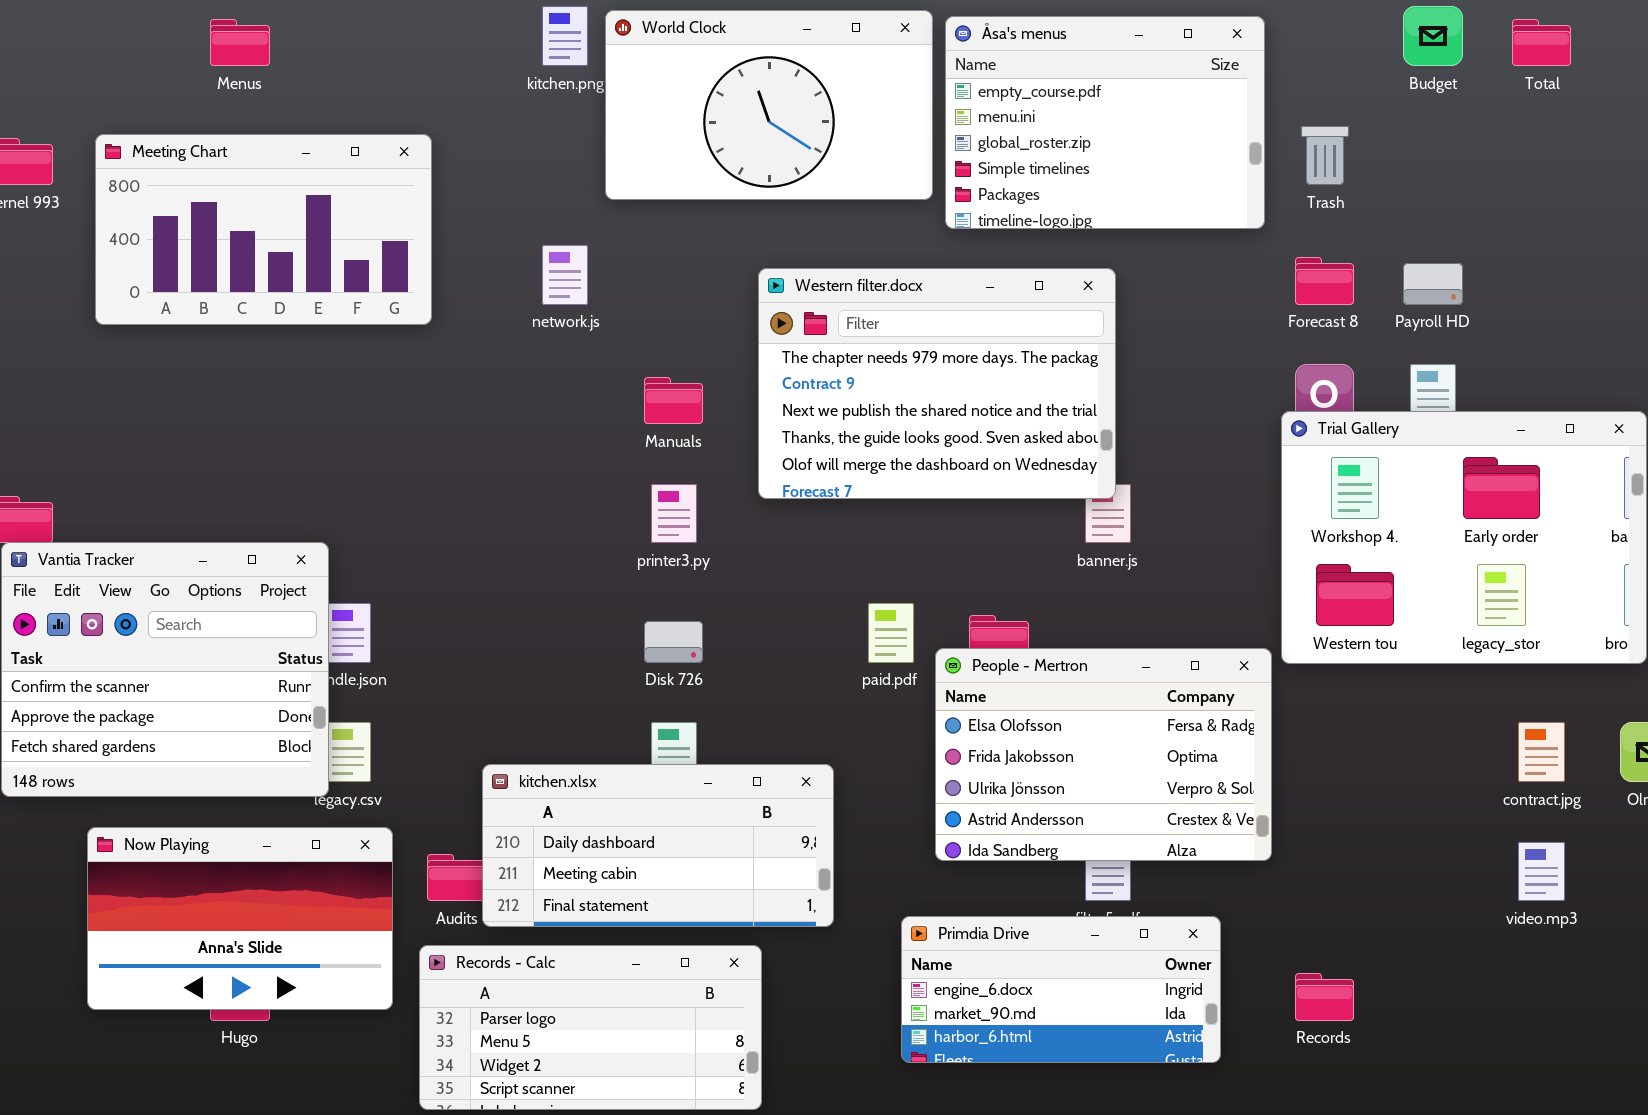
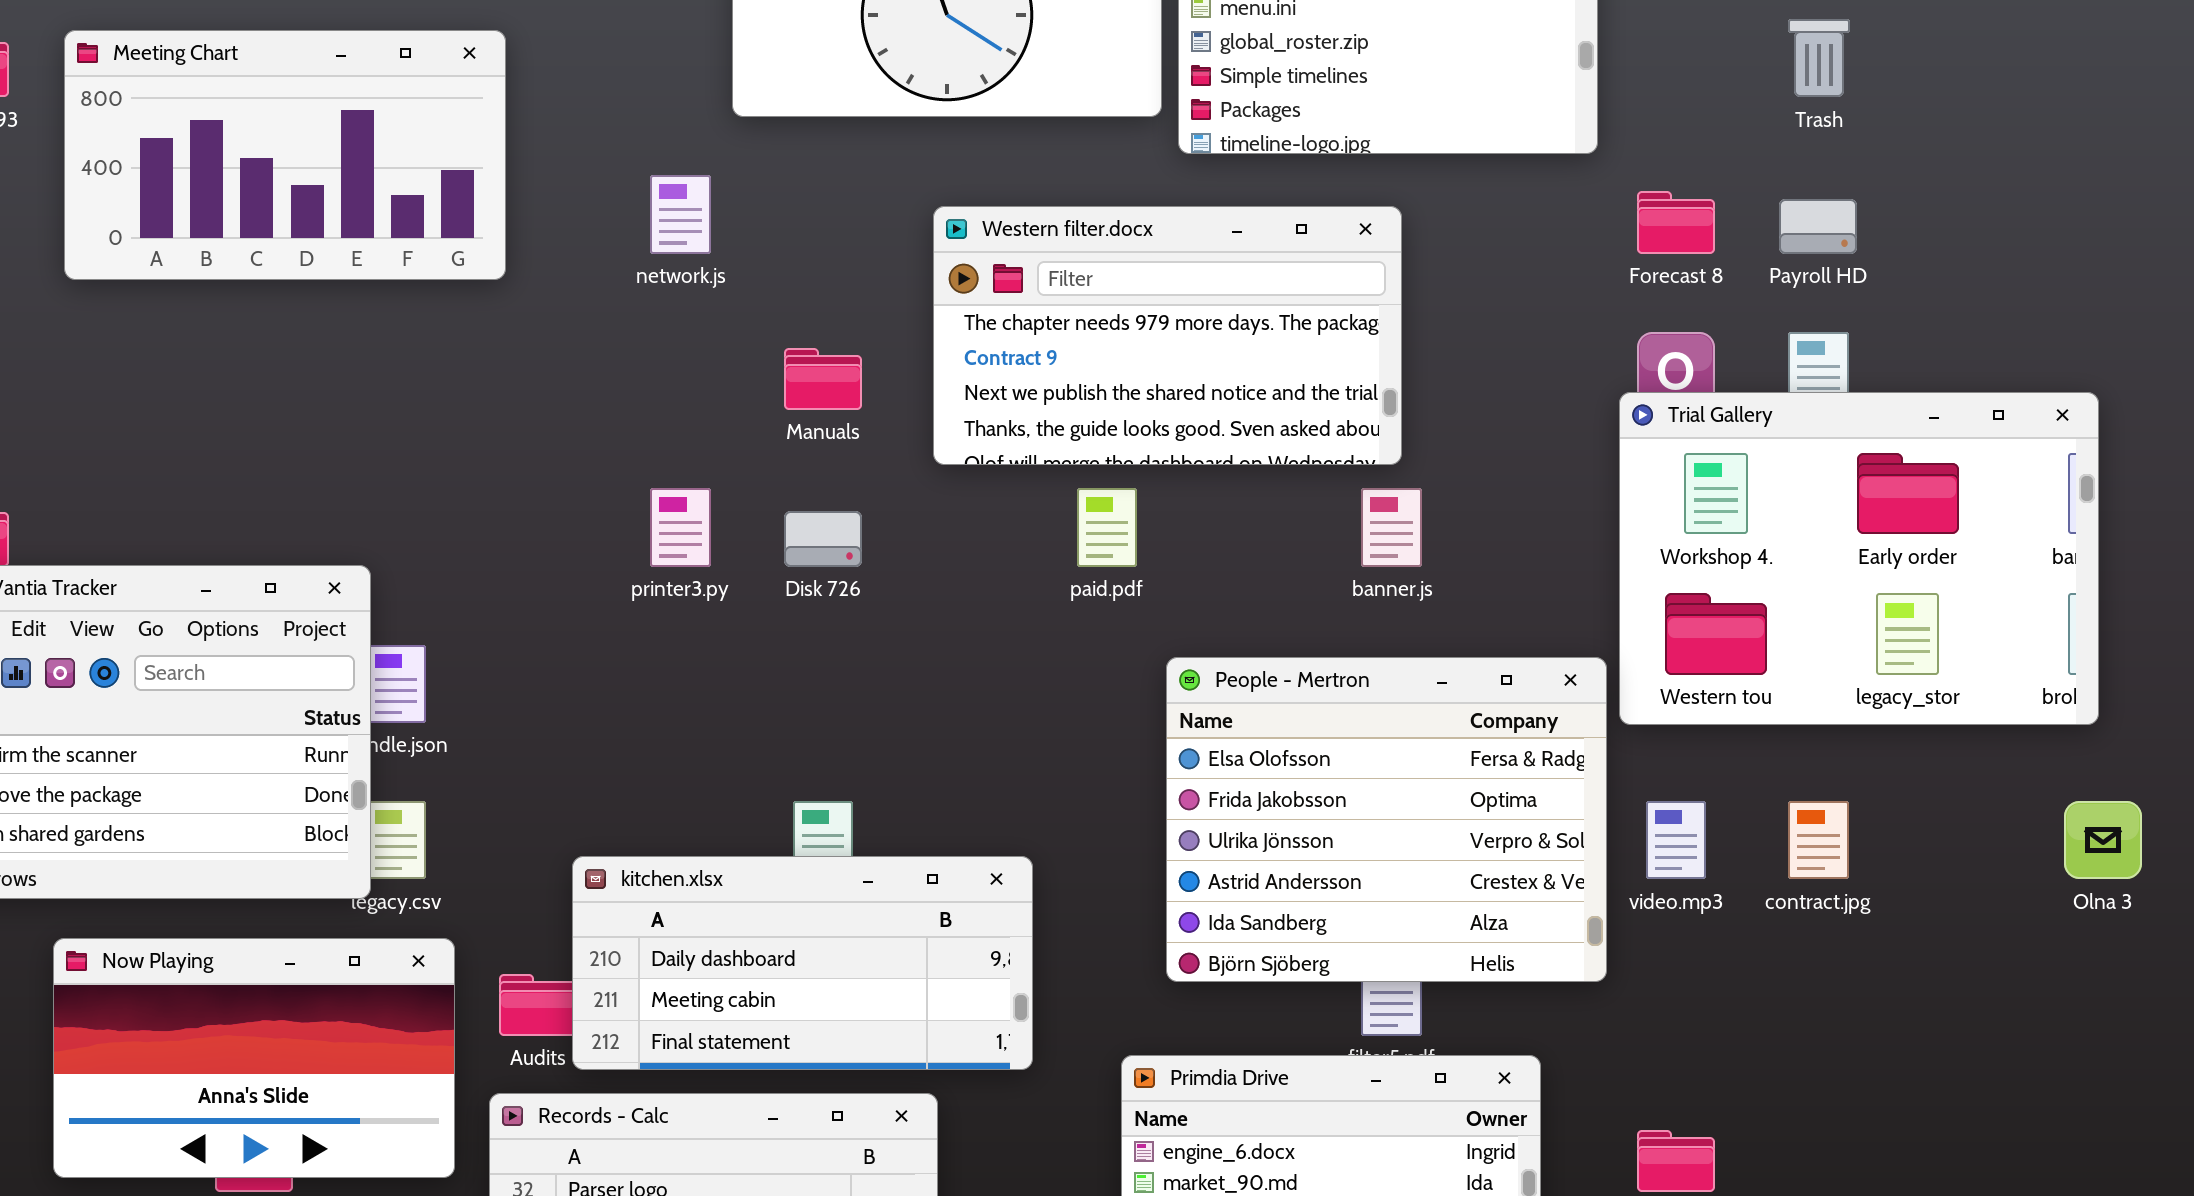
Trash: [1301,126,1349,185] -> [1788,19,1850,97], moved
Western filter.docx: [758,268,1116,499] -> [933,206,1402,465], resized
printer3.py: [651,484,697,543] -> [650,488,711,567], moved
paid.pdf: [868,603,914,663] -> [1077,488,1137,567], moved
Disk 726: [644,621,703,663] -> [784,511,862,567], moved
People - Mertron: [935,648,1272,861] -> [1166,657,1607,982], resized
contract.jpg: [1518,722,1565,782] -> [1788,801,1849,879], moved
video.mp3: [1518,842,1565,901] -> [1646,801,1706,879], moved

